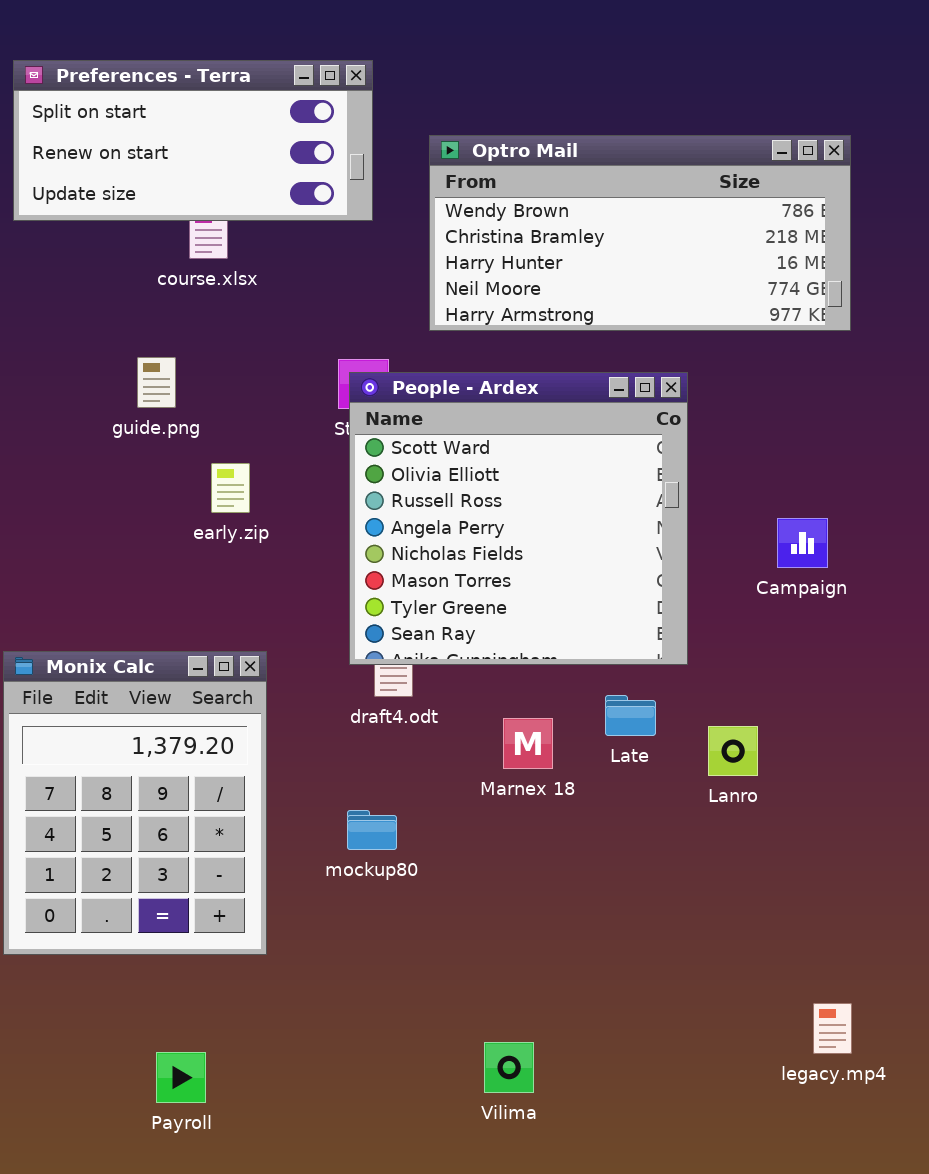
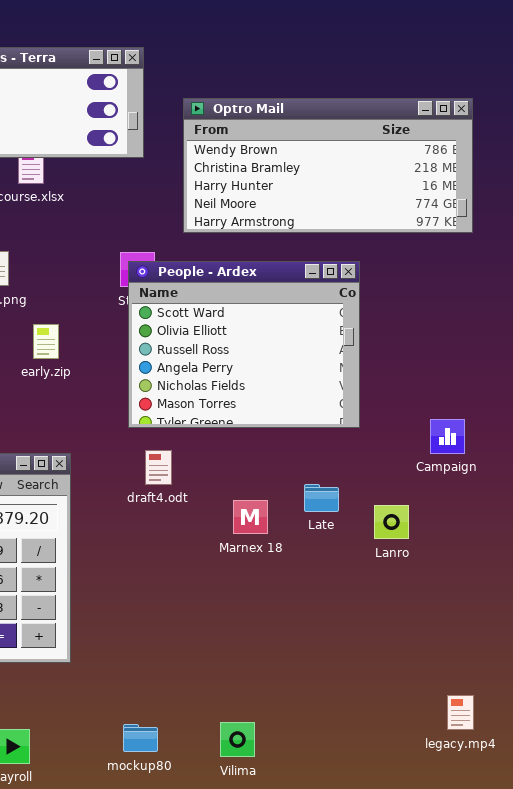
People - Ardex: [349,372,688,665] -> [128,261,360,428], resized
Campaign: [777,518,828,568] -> [430,419,465,454], moved
mockup80: [347,810,397,850] -> [123,724,158,752], moved

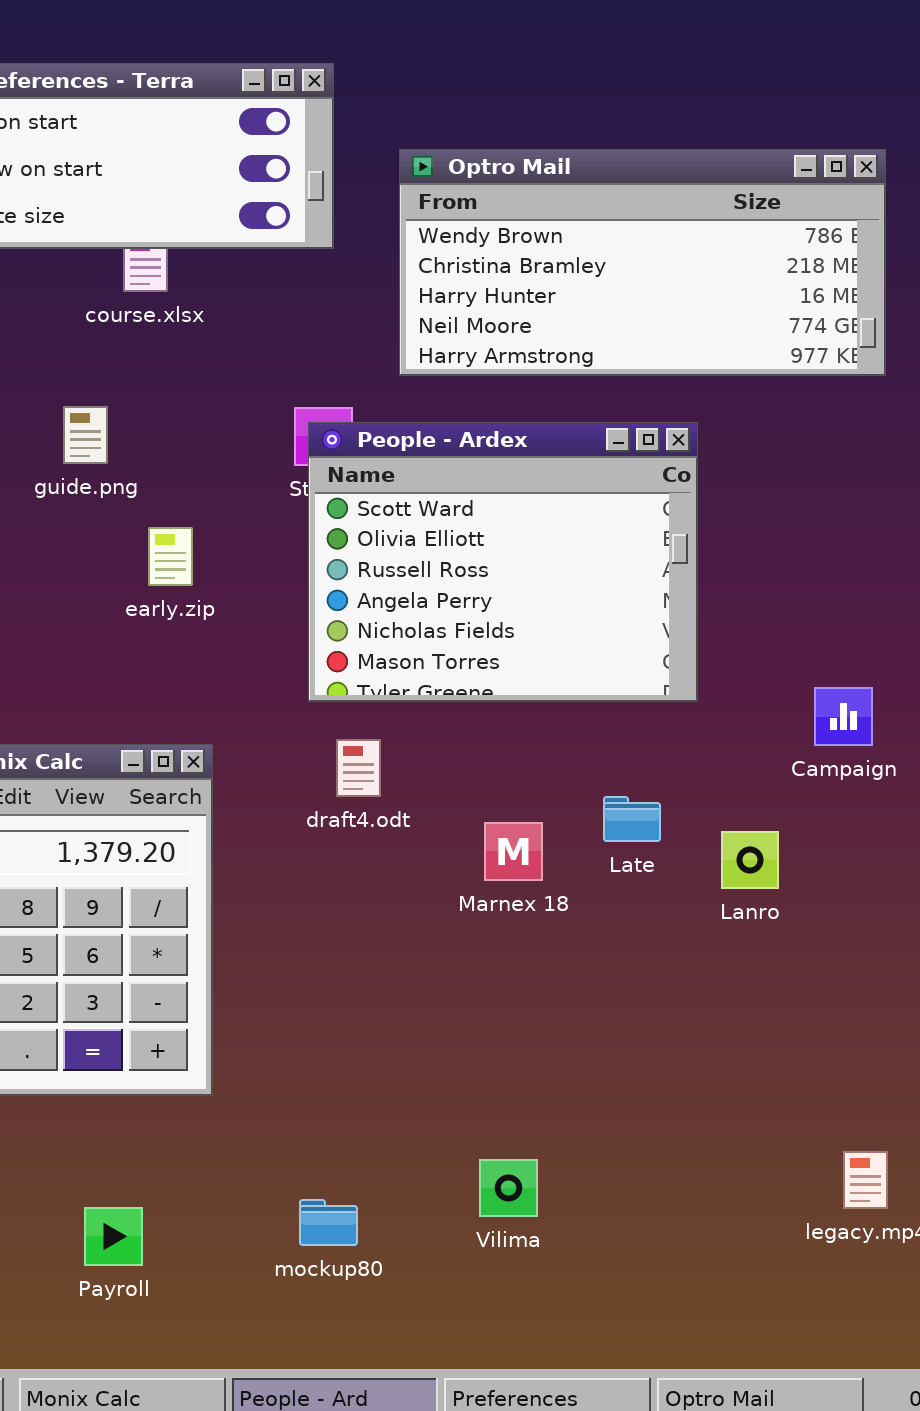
Vilima: [220,722,255,757] -> [479,1159,538,1217], moved

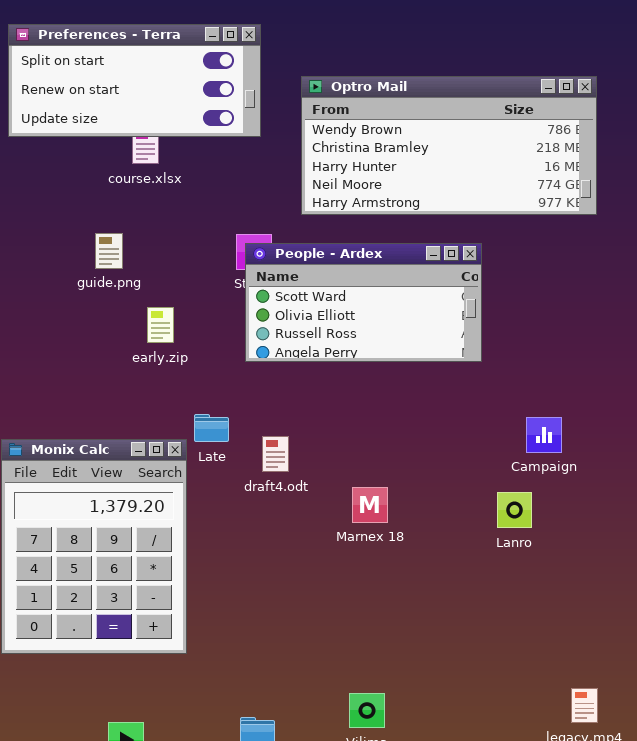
People - Ardex: [308,422,698,702] -> [245,243,482,362], resized
Campaign: [814,687,873,746] -> [526,417,562,453], moved
Late: [603,796,661,842] -> [194,414,229,442], moved

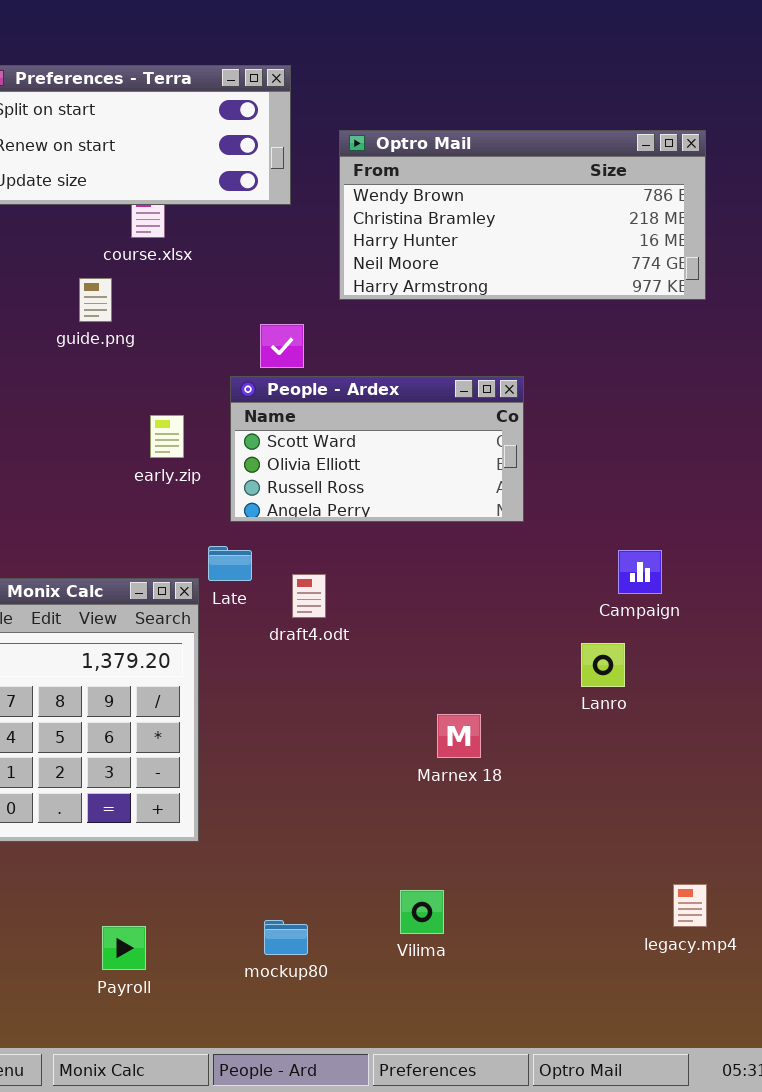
guide.png: [95,233,123,269] -> [79,278,112,322], moved
People - Ardex: [245,243,482,362] -> [230,376,524,522], moved
Marnex 18: [352,487,388,523] -> [437,714,481,758], moved

